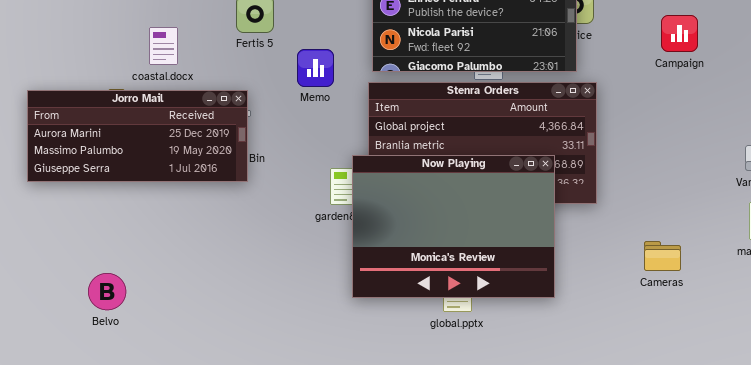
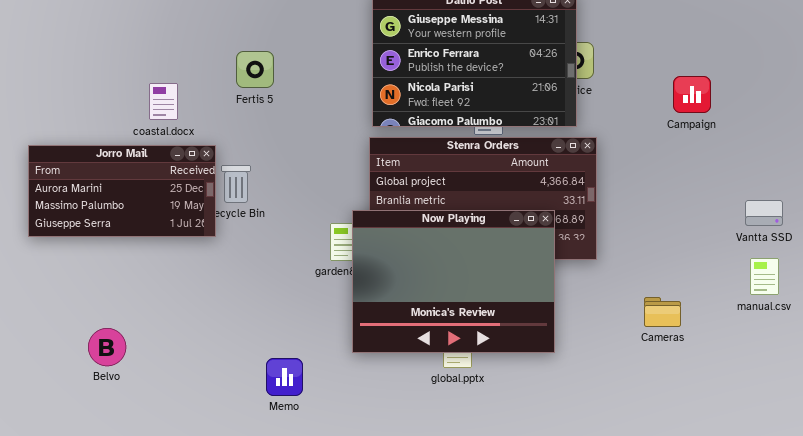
Campaign: [661,15,698,52] -> [673,76,711,113], moved
Memo: [297,49,334,87] -> [266,358,303,396], moved
Jorro Mail: [27,90,248,182] -> [28,145,216,237], resized

